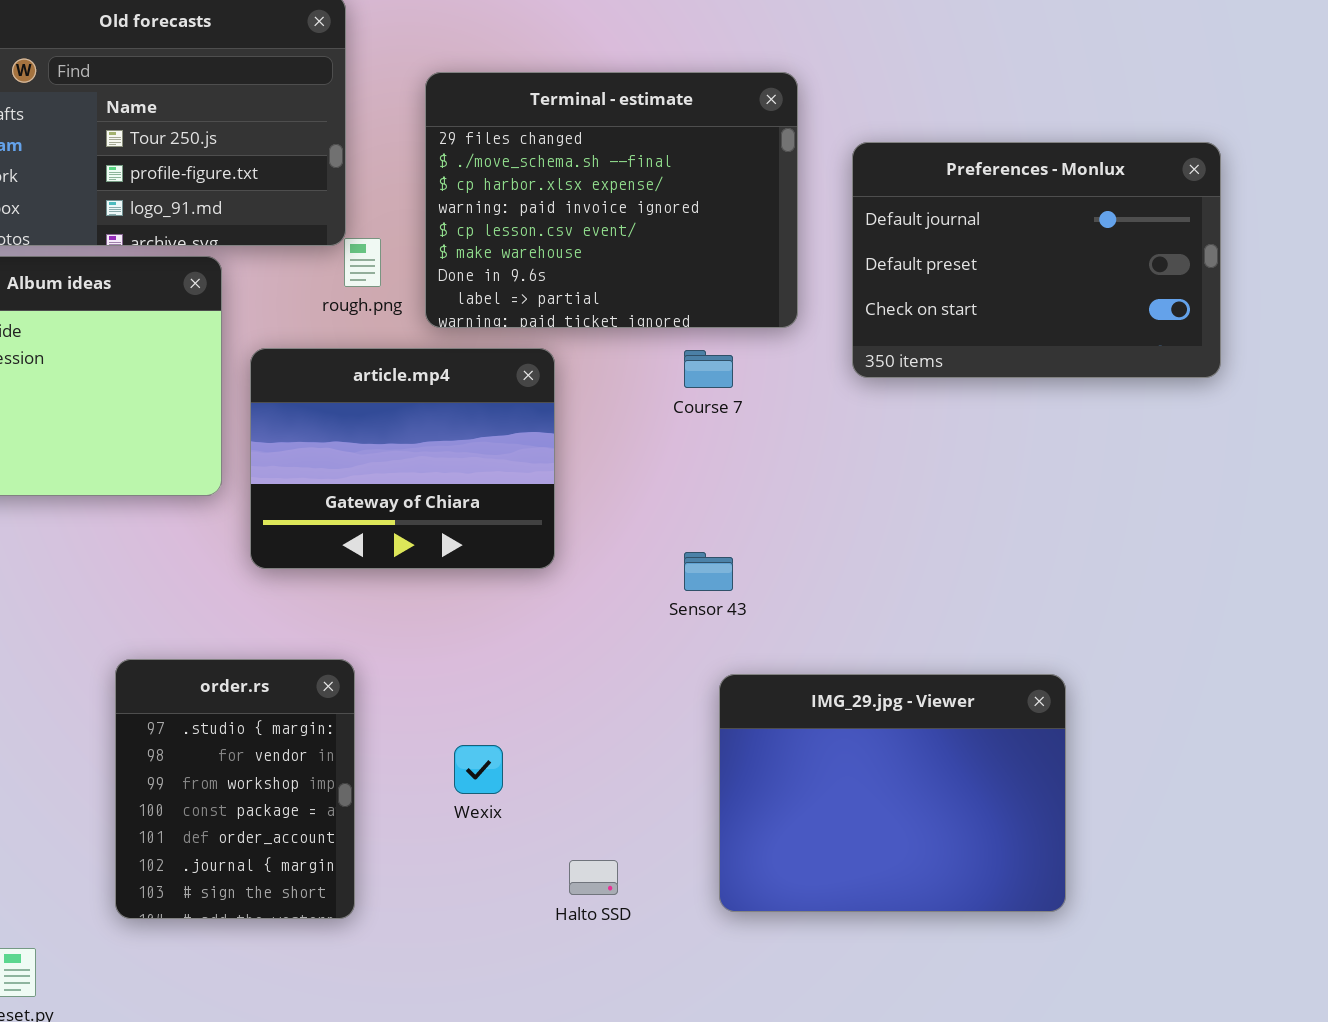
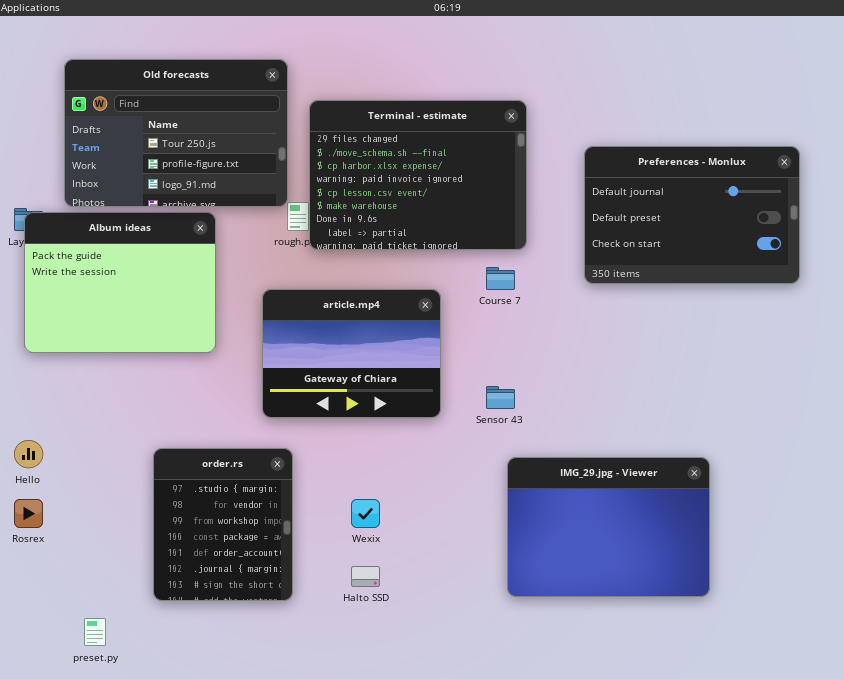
Terminal - estimate: [425,72,798,328] -> [309,100,527,250], moved
article.mp4: [250,348,555,569] -> [262,289,441,418], moved
Halto SSD: [569,860,618,895] -> [351,566,380,587], moved

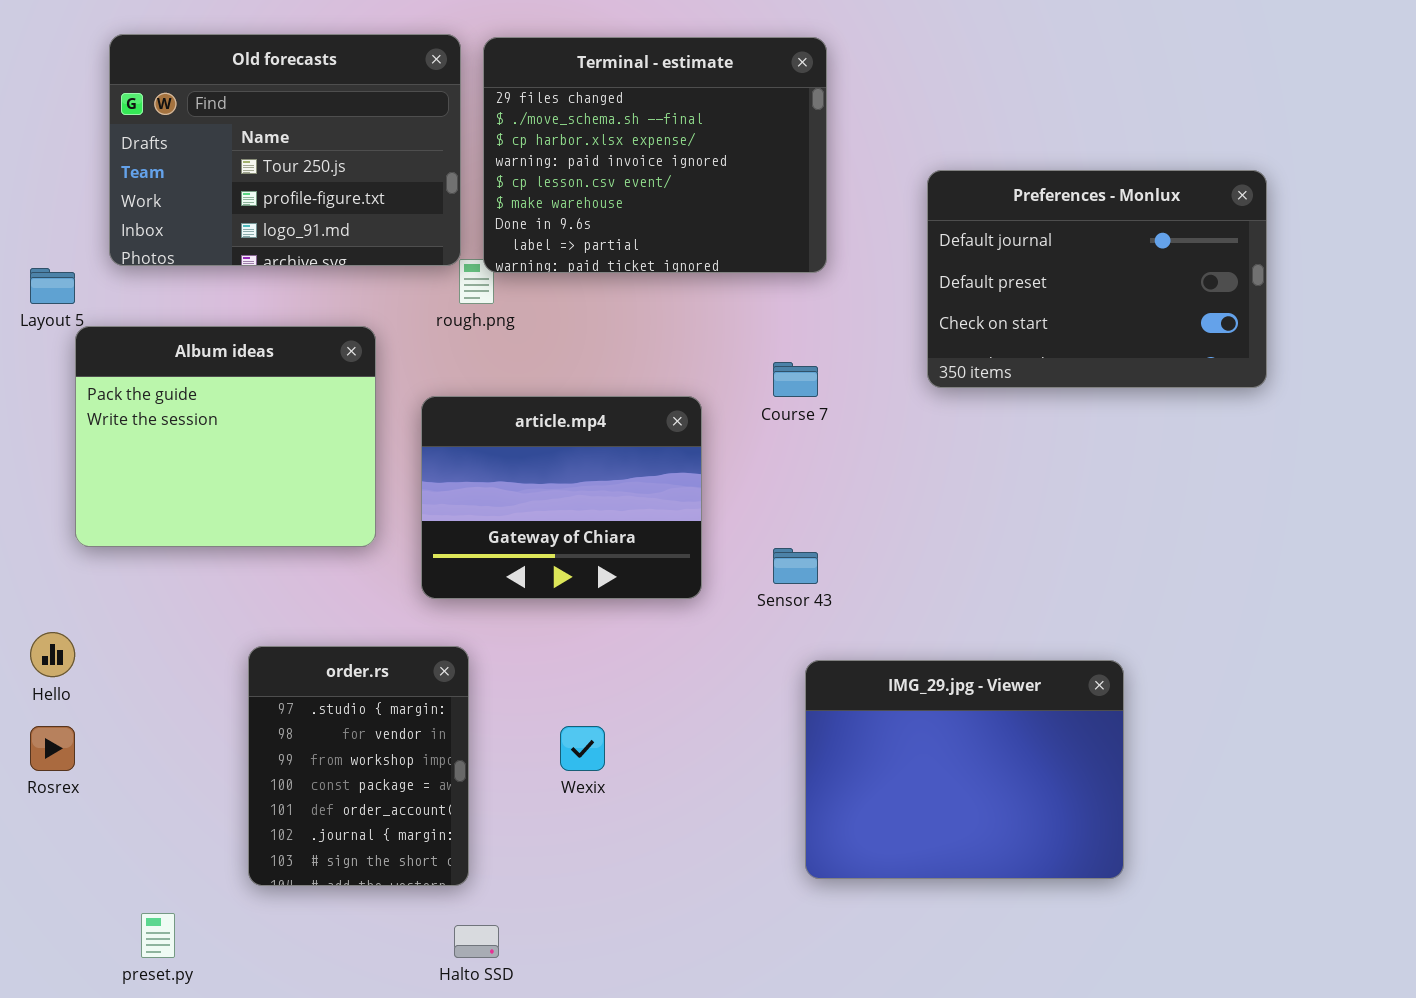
Terminal - estimate: [309,100,527,250] -> [483,37,827,273], moved
Album ideas: [24,212,216,353] -> [75,326,376,547], moved
Halto SSD: [351,566,380,587] -> [454,925,499,958], moved

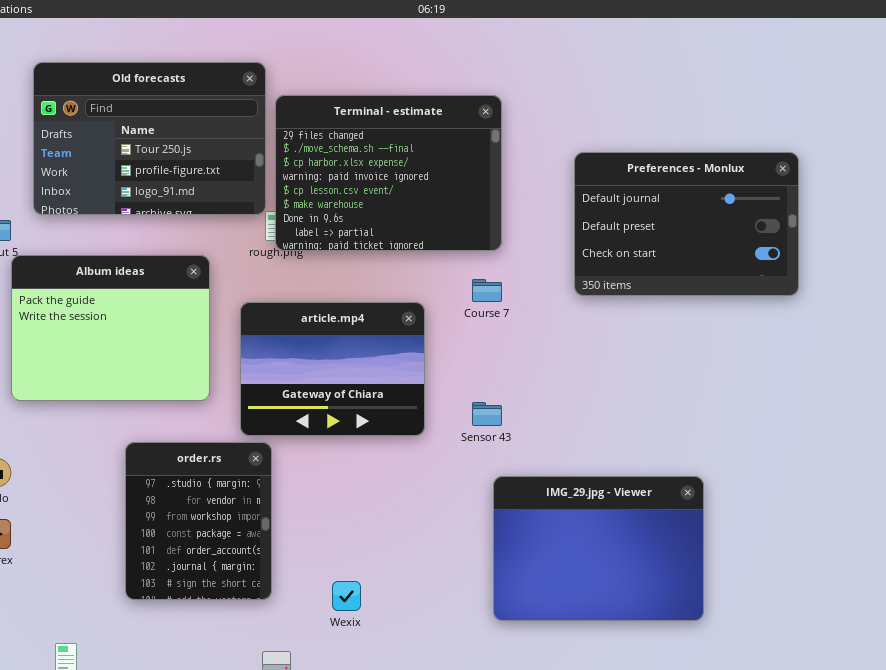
Terminal - estimate: [483,37,827,273] -> [275,95,502,251], moved
order.rs: [248,646,469,886] -> [125,442,272,600], moved
Wexix: [560,726,605,771] -> [332,581,361,611], moved

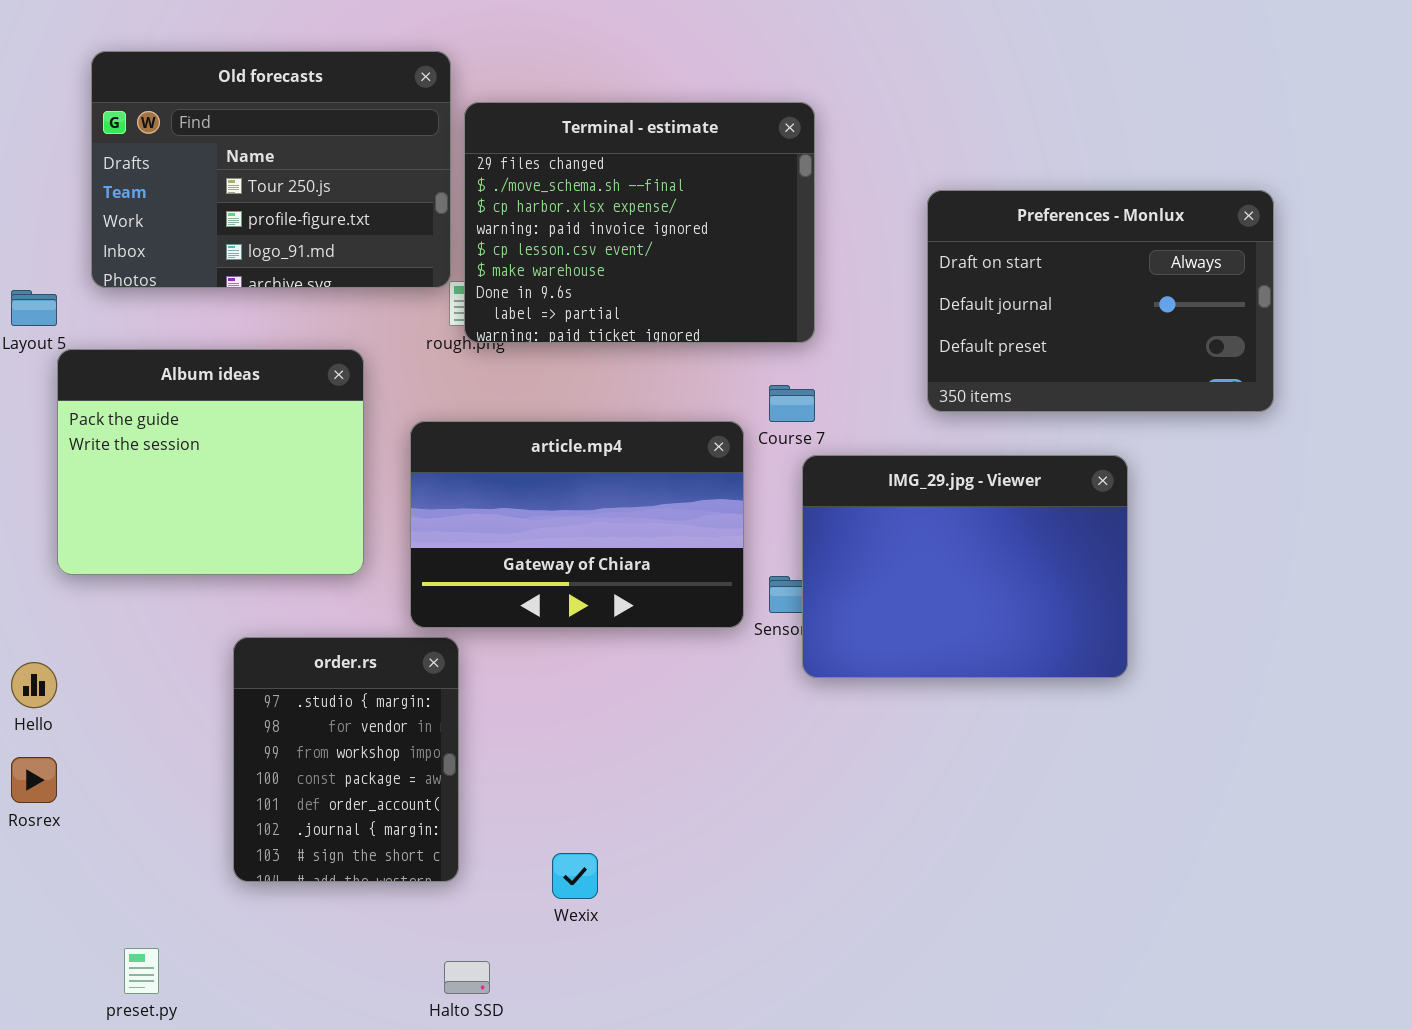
Preferences - Monlux: [574,152,799,296] -> [927,190,1274,412], scrolled up 1 row
article.mp4: [240,302,425,436] -> [410,421,744,628], resized
IMG_29.jpg - Viewer: [493,476,704,621] -> [802,455,1128,678], moved

